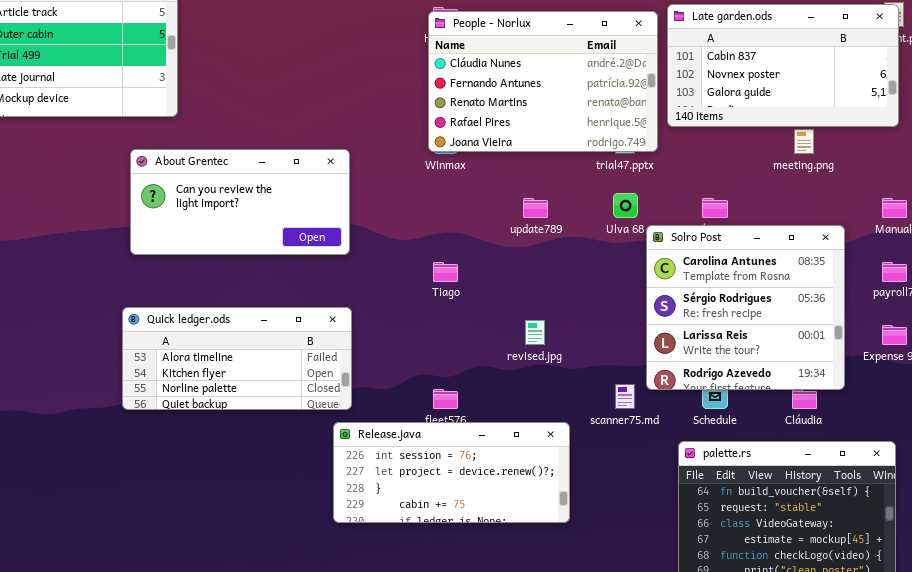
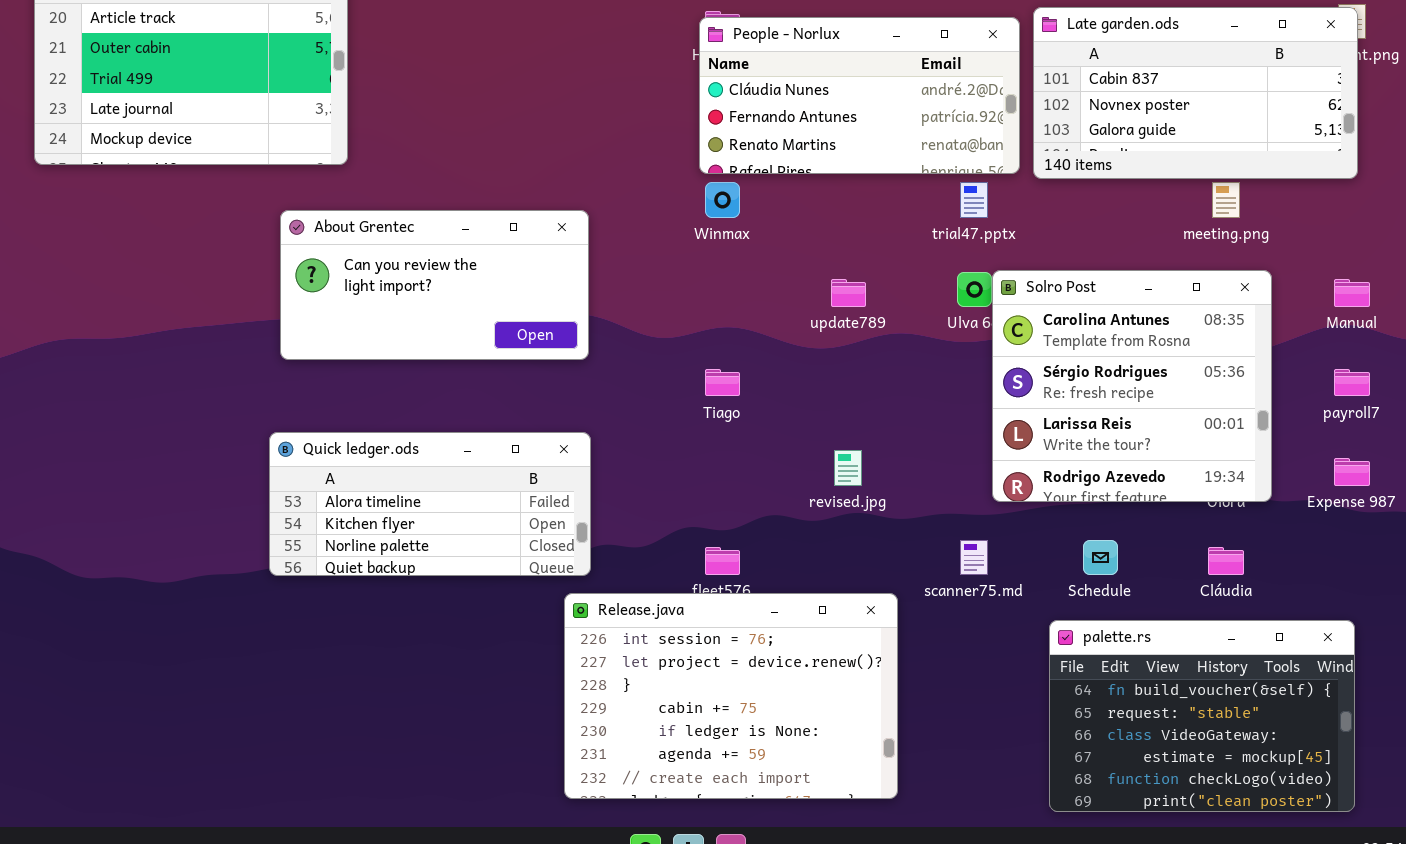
People - Norlux: [428,11,658,152] -> [699,17,1020,174], resized
Solro Post: [646,225,845,390] -> [992,270,1272,502], moved
Release.java: [333,422,570,523] -> [564,593,898,799], resized

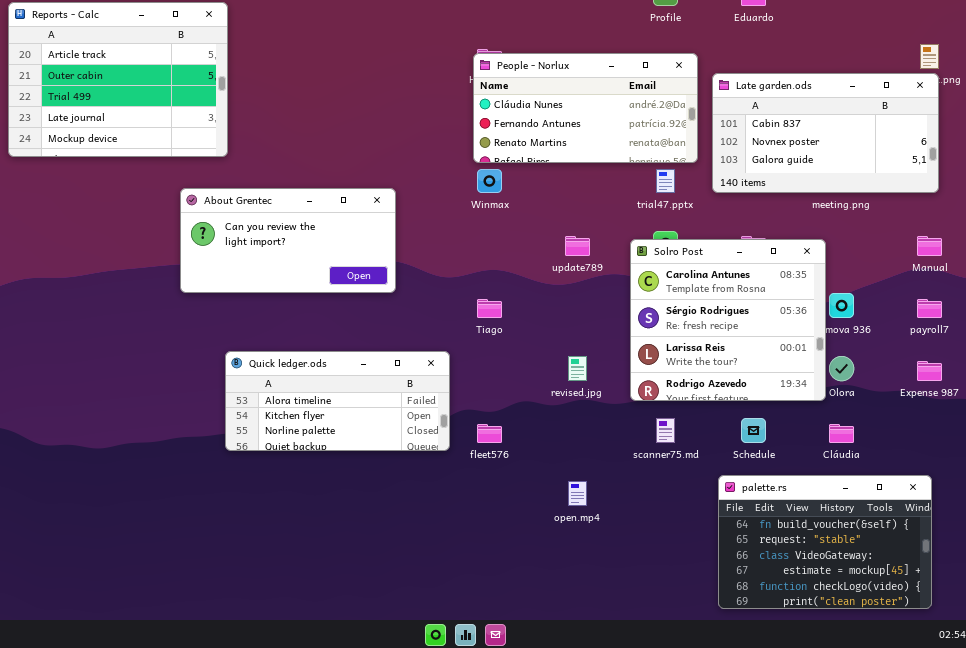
Late garden.ods: [1033,7,1358,179] -> [712,73,939,193], moved
Solro Post: [992,270,1272,502] -> [630,239,826,401], moved
Quick ledger.ods: [269,432,591,576] -> [225,351,450,451], moved
Release.java: [564,593,898,799] -> none, closed

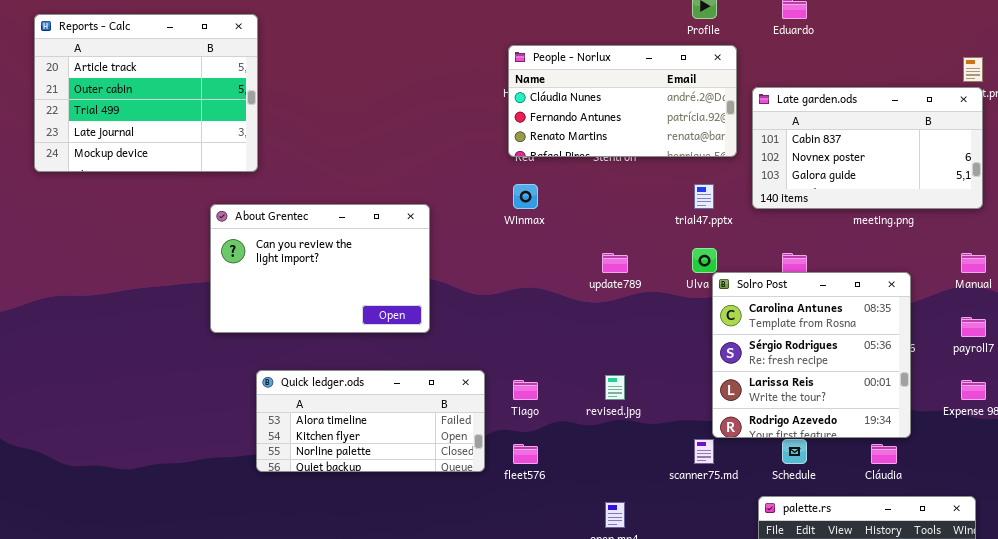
People - Norlux: [473,53,698,163] -> [508,45,737,157], moved
About Grentec: [180,188,396,293] -> [210,204,430,333], resized
Solro Post: [630,239,826,401] -> [712,272,911,438], moved
Tiago: [477,299,502,318] -> [513,380,538,400], moved

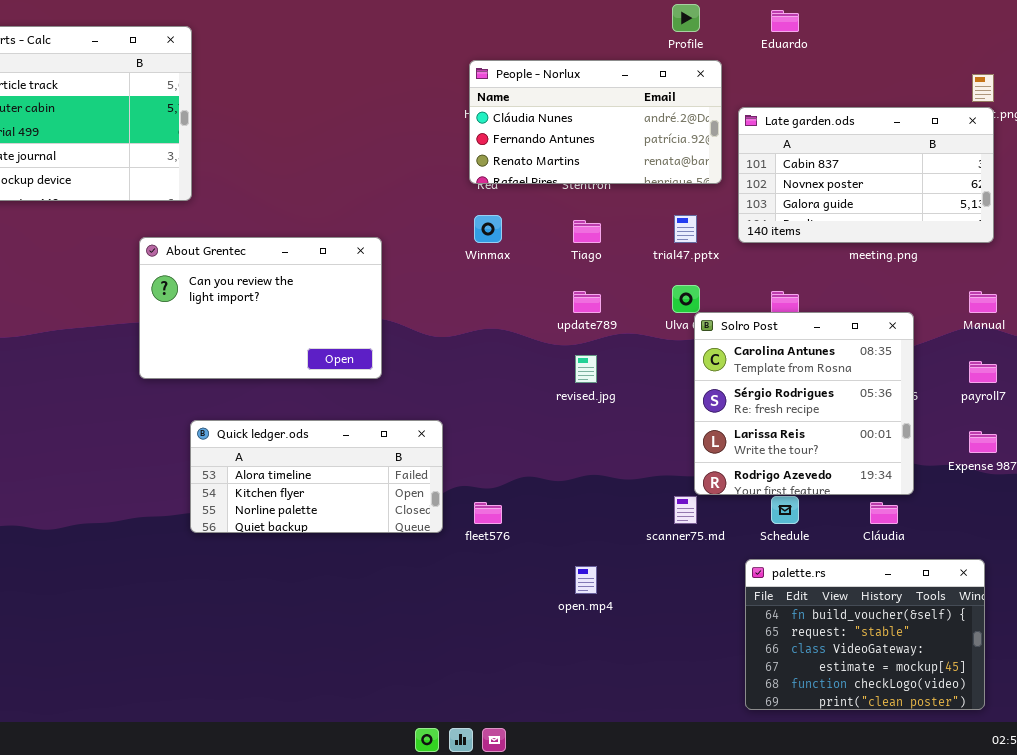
revised.jpg: [605,375,625,400] -> [575,355,597,383], moved
Tiago: [513,380,538,400] -> [573,220,601,243], moved

